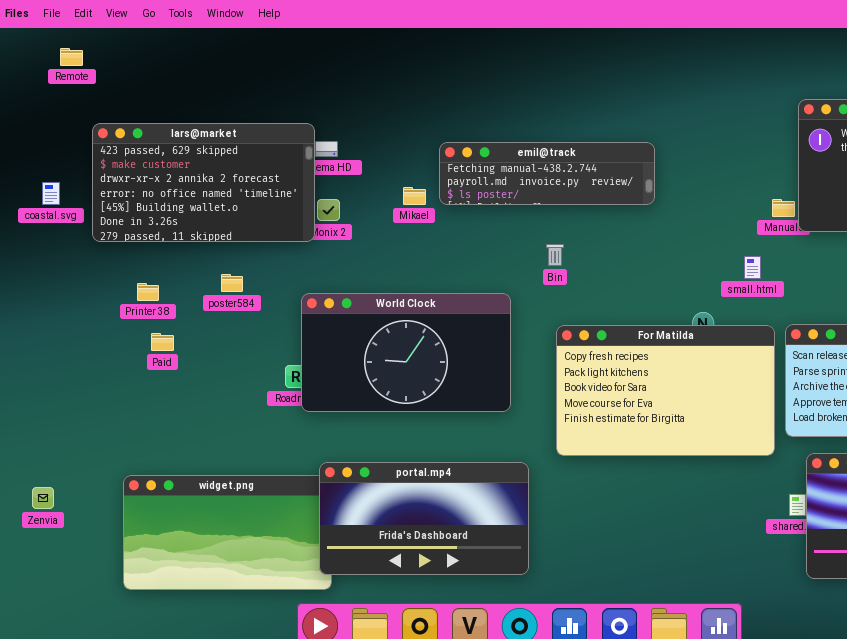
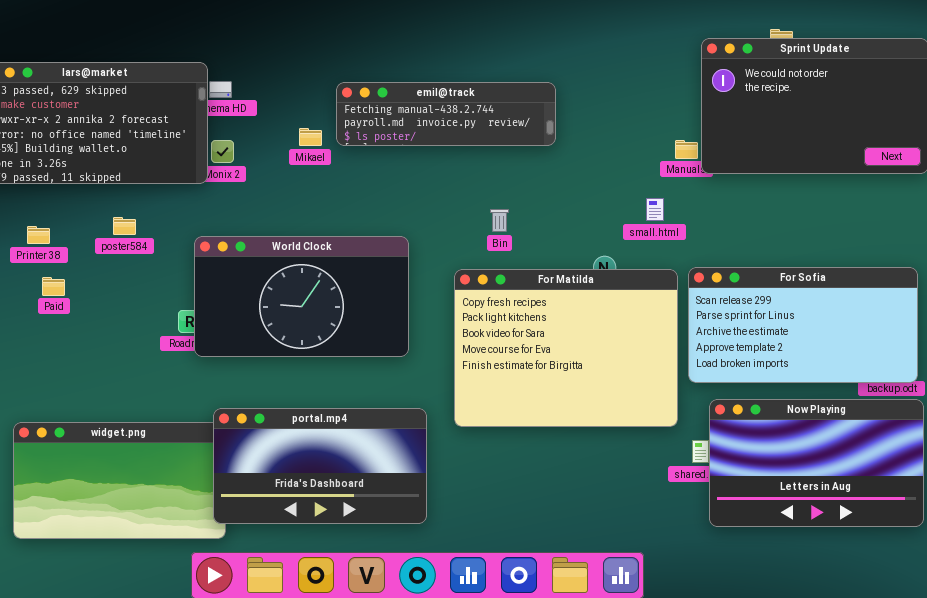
Bin: [546,244,564,266] -> [490,209,509,232], moved
For Matilda: [556,325,775,456] -> [454,269,678,427], resized

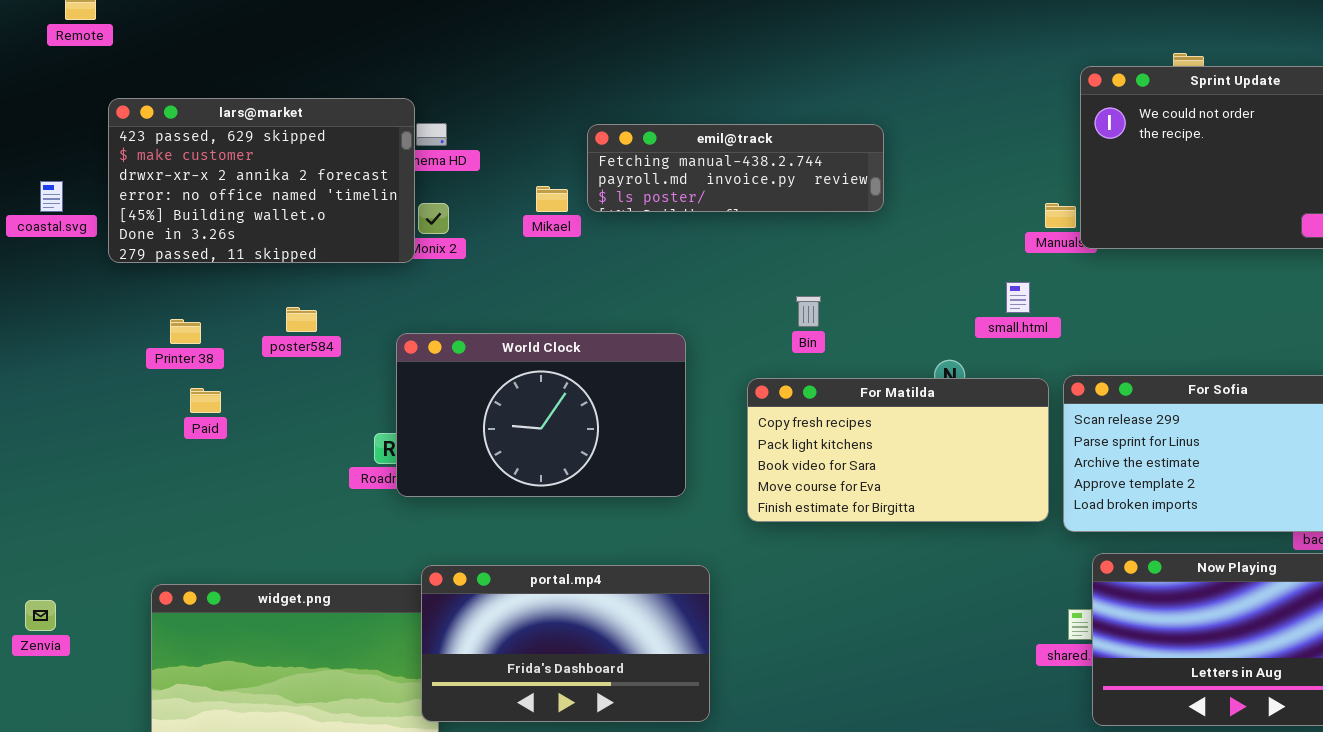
For Matilda: [454,269,678,427] -> [747,378,1049,522], resized

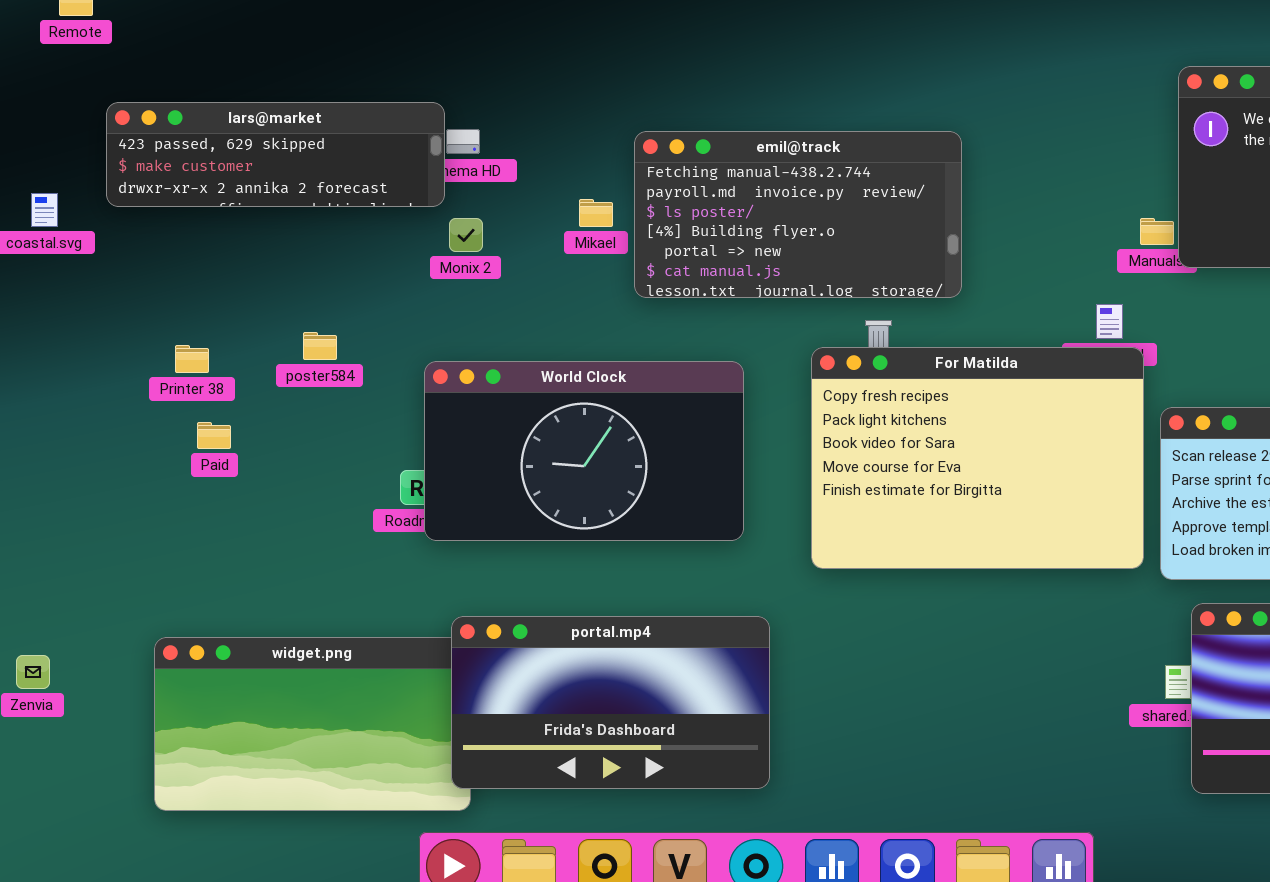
lars@market: [108,98,415,263] -> [106,102,445,207], resized
emil@track: [587,124,884,212] -> [634,131,962,298], resized
For Matilda: [747,378,1049,522] -> [811,347,1144,569], resized

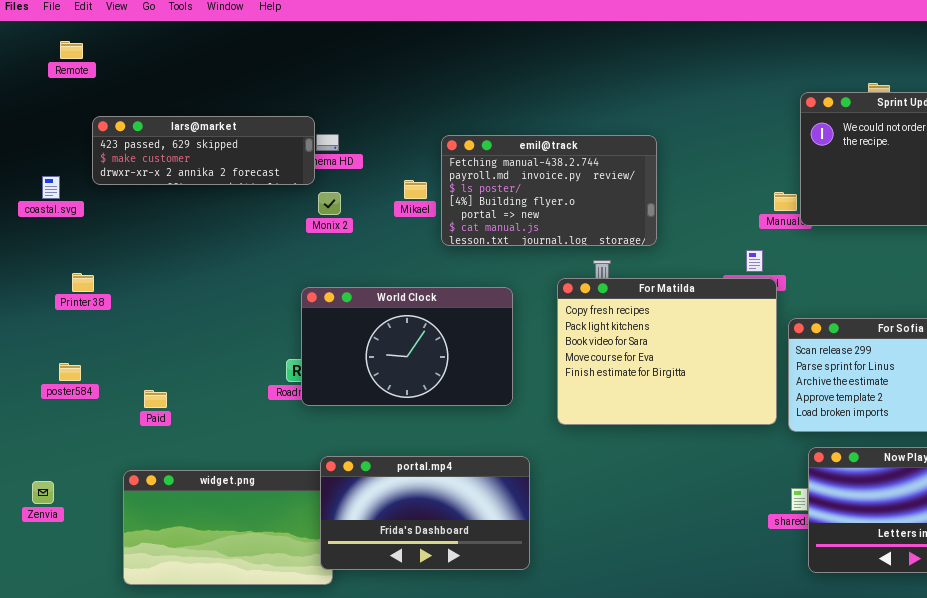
poster584: [303,332,337,360] -> [59,363,81,381], moved
Printer 38: [175,345,209,373] -> [72,273,94,292], moved
Paid: [197,422,231,449] -> [144,390,167,408], moved

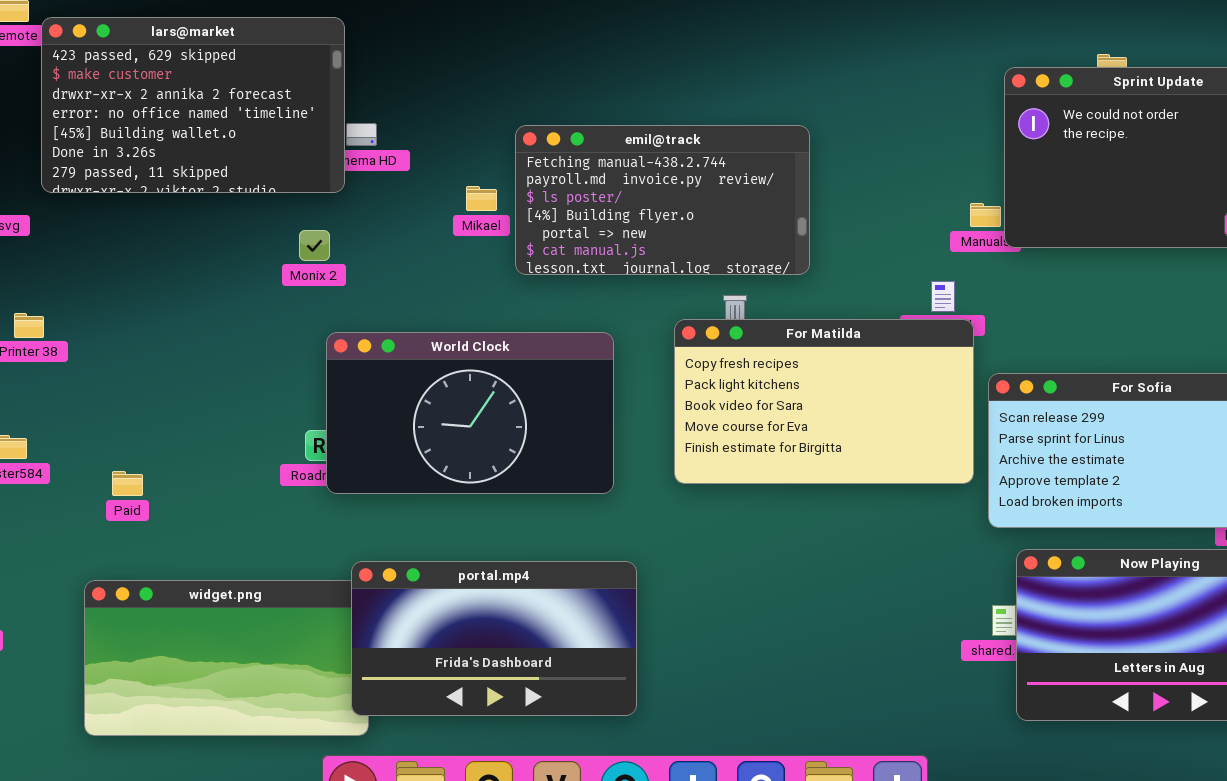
lars@market: [92,116,315,185] -> [41,17,345,193], resized
Monix 2: [318,192,341,215] -> [299,230,330,261], moved
For Matilda: [557,278,777,425] -> [674,319,974,484], resized

